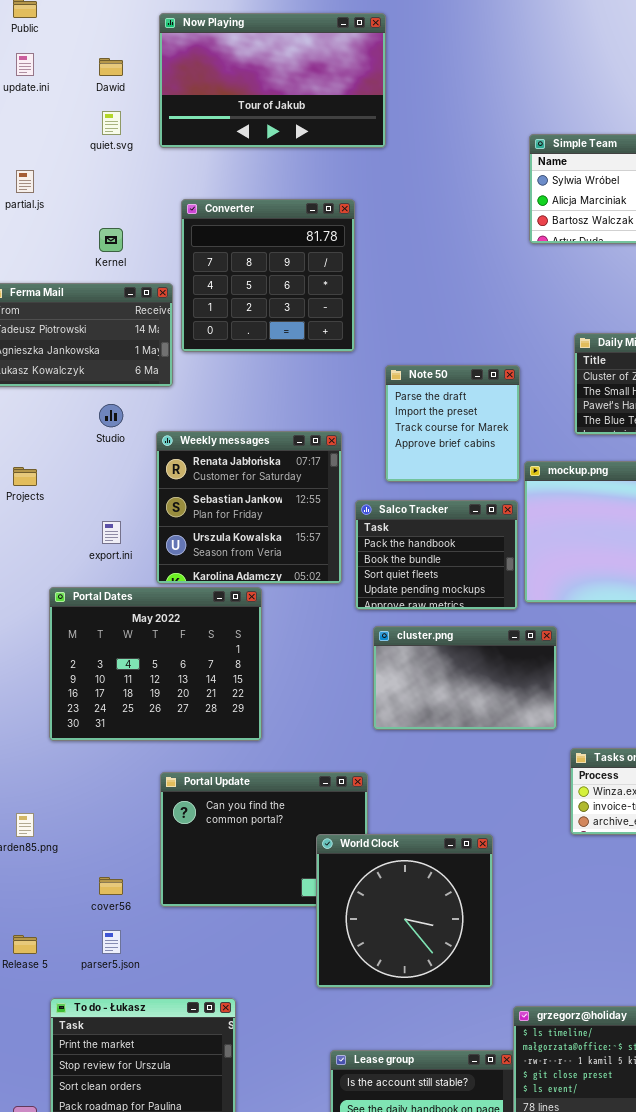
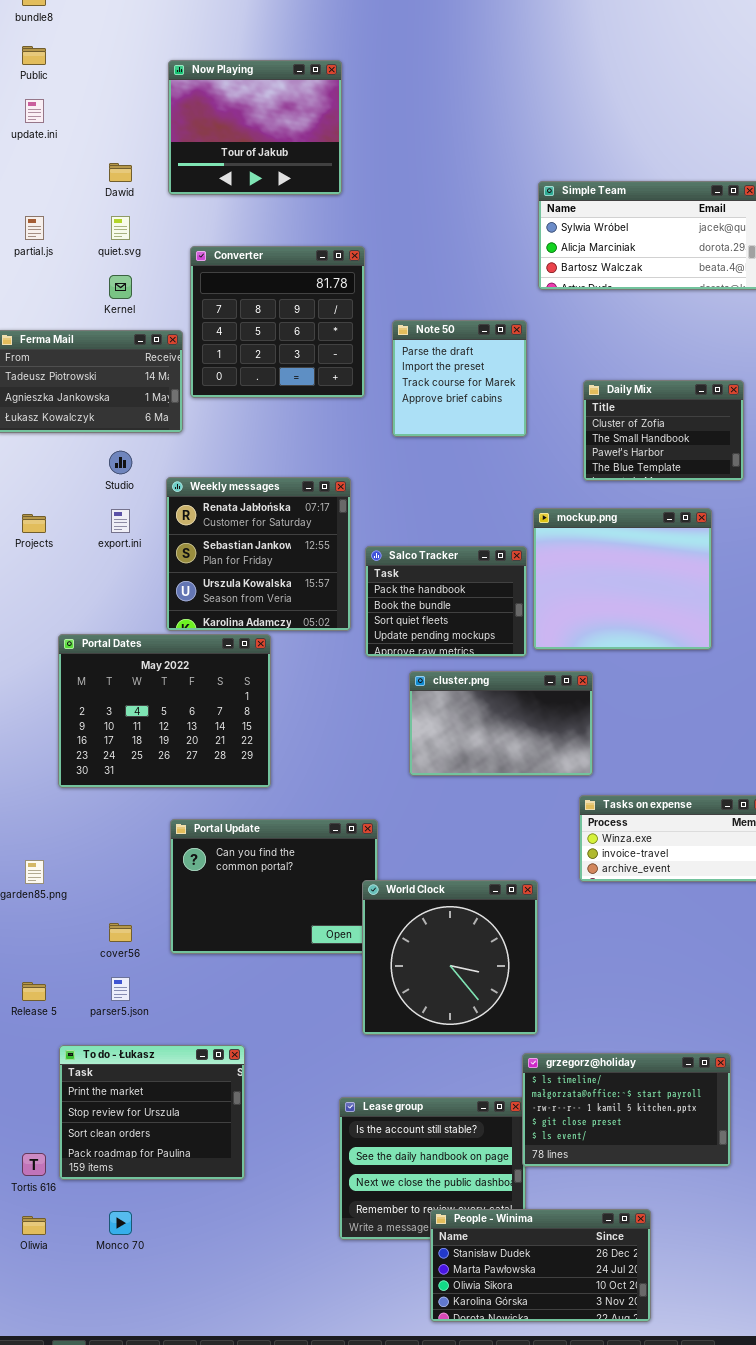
Now Playing: [159,13,386,148] -> [168,60,342,195], resized
Dawid: [99,58,123,76] -> [109,163,132,182], moved
quiet.svg: [102,111,121,135] -> [111,216,130,240], moved
Note 50: [385,365,520,482] -> [392,320,527,437], moved
export.ini: [102,521,121,544] -> [111,509,130,533], moved
cluster.png: [373,626,557,730] -> [409,671,593,776], moved
World Clock: [316,834,493,988] -> [362,880,538,1035], moved

